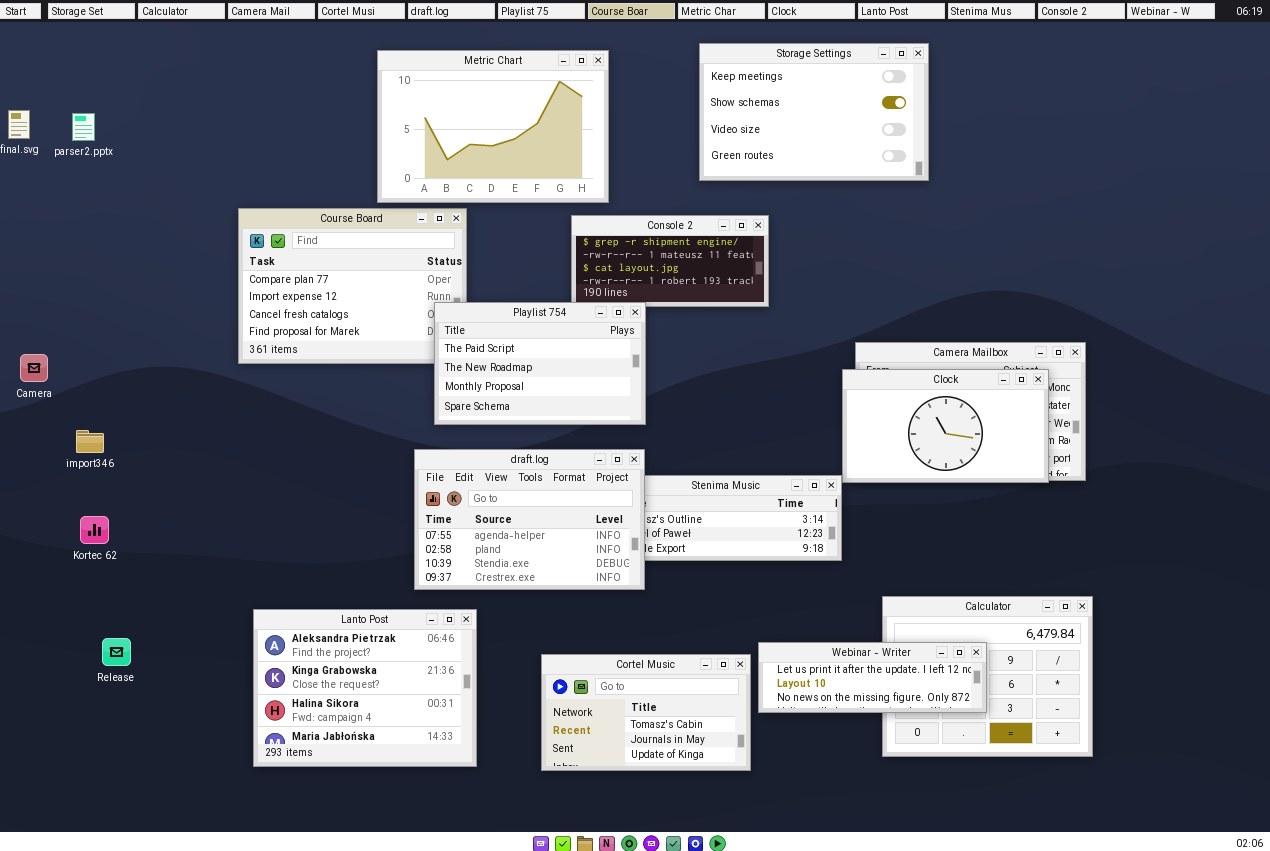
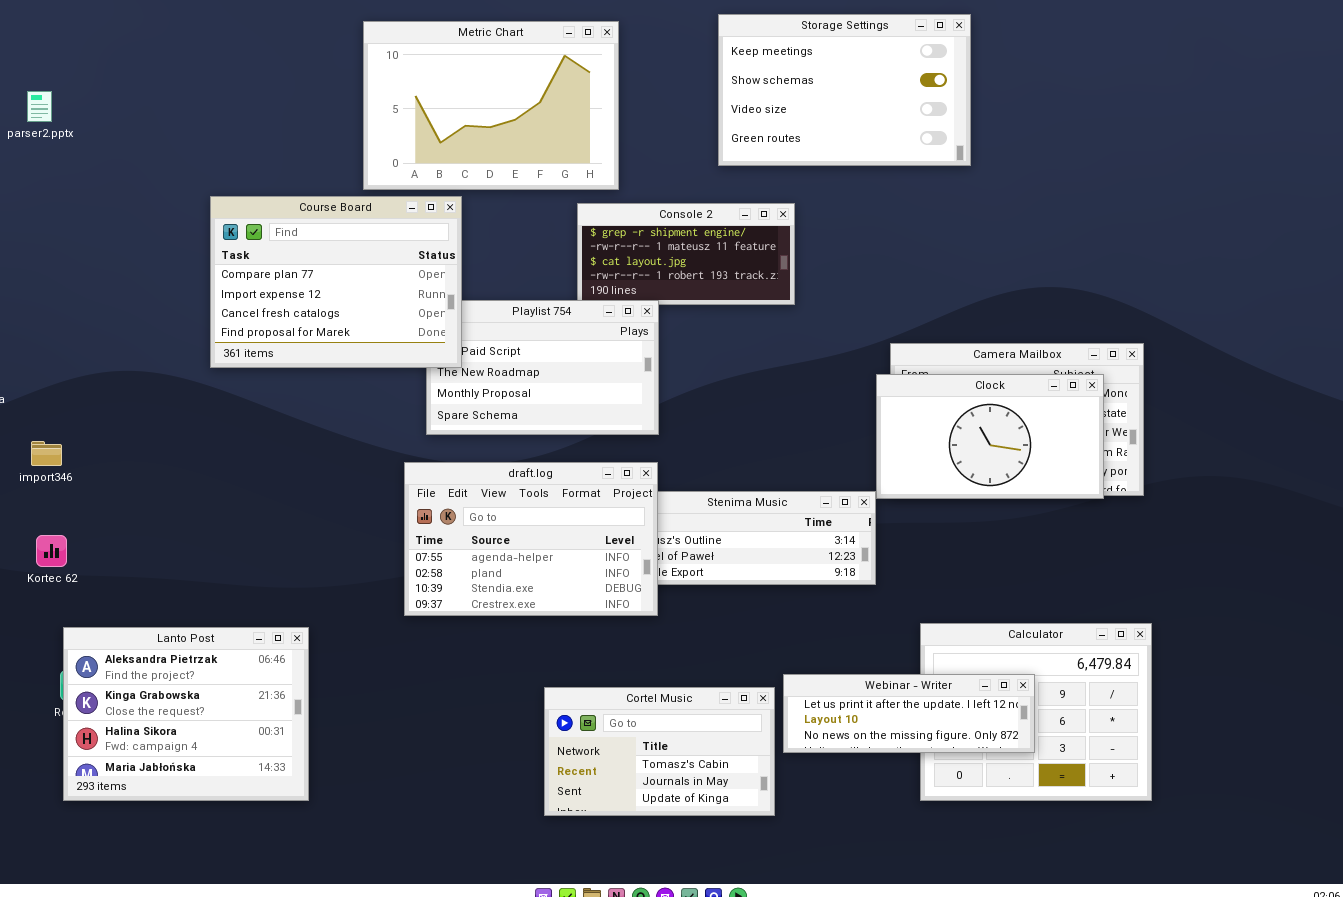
Course Board: [238,208,467,364] -> [210,196,462,368], raised
Lanto Post: [253,609,477,767] -> [63,627,309,801], moved

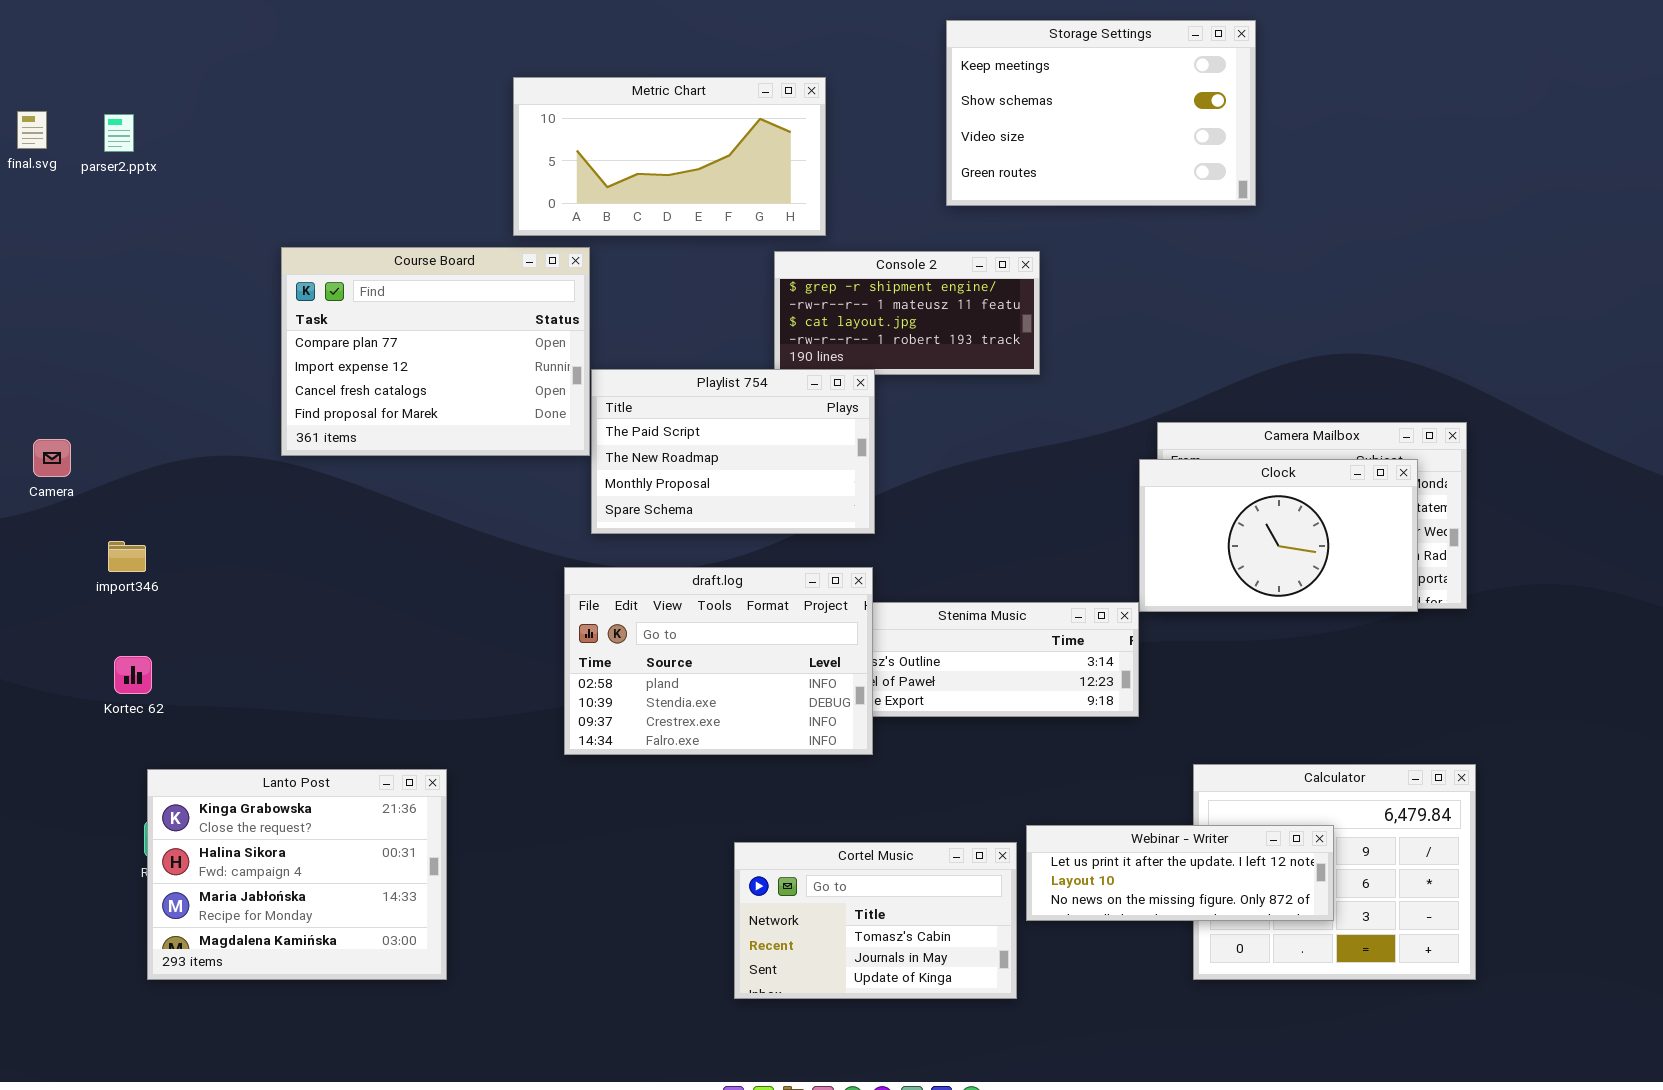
Metric Chart: [363,21,619,190] -> [513,77,826,236], resized
Course Board: [210,196,462,368] -> [281,247,590,456], moved
draft.log: [404,462,658,616] -> [564,567,873,755], scrolled down 1 row
Lanto Post: [63,627,309,801] -> [147,769,447,980], scrolled down 1 row

